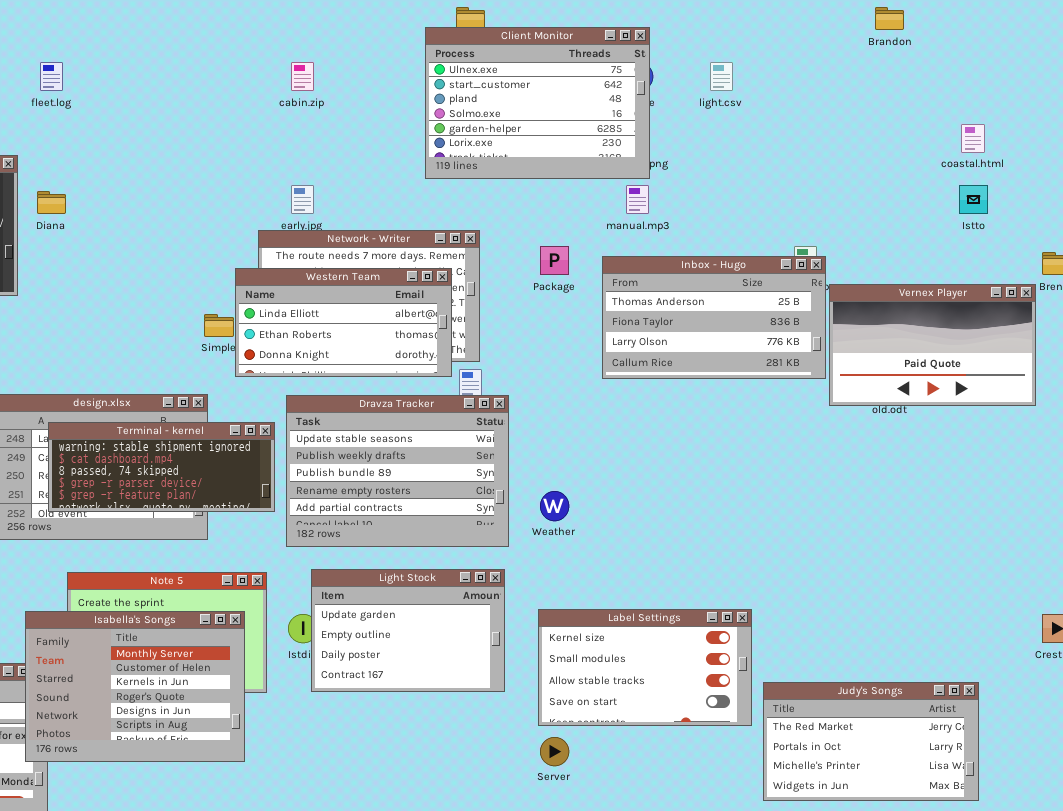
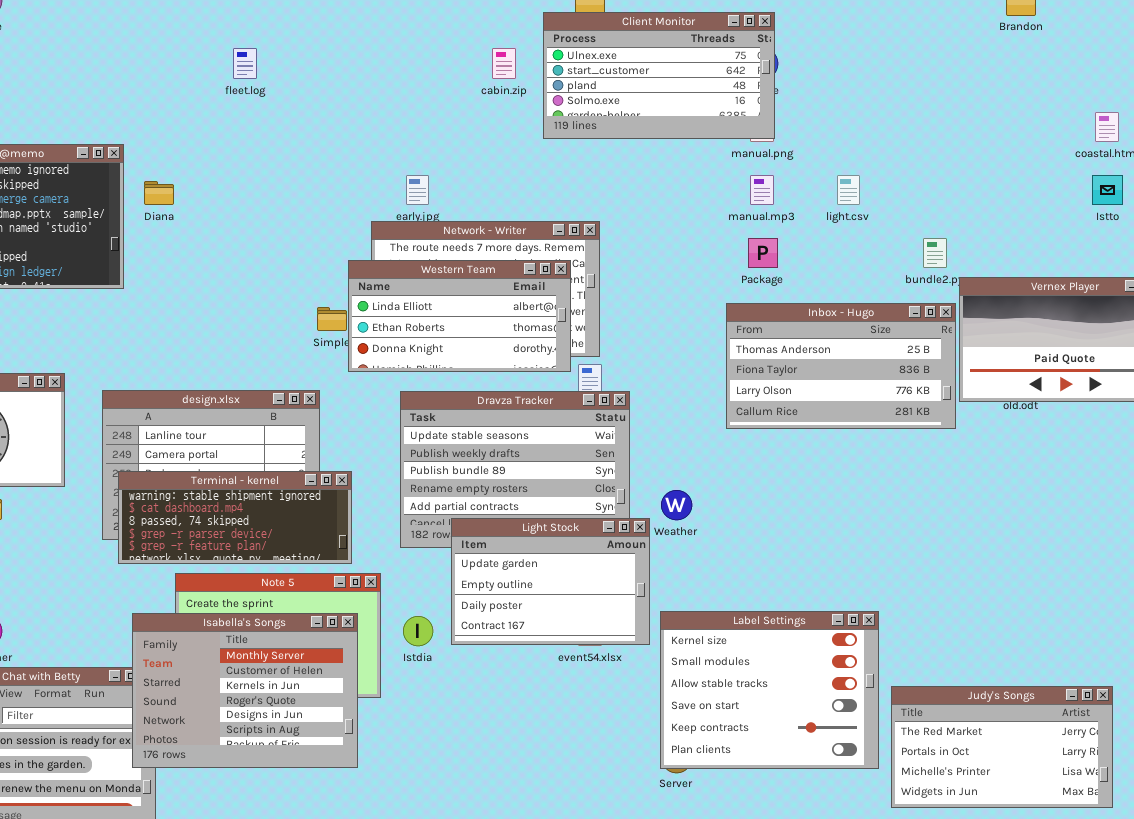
Client Monitor: [425,27,650,179] -> [543,12,775,139], resized
fleet.log: [40,62,63,91] -> [233,48,257,79], moved
cabin.zip: [291,62,314,91] -> [492,48,516,79], moved
light.csv: [710,62,733,91] -> [837,175,860,205], moved
Package: [540,246,569,275] -> [748,238,778,268], moved
Inbox - Hugo: [602,256,826,379] -> [726,303,956,429], moved
Terminal - kernel: [48,422,275,512] -> [118,471,352,564], moved
Light Stock: [311,569,505,692] -> [451,518,650,645], moved
Label Settings: [538,609,752,726] -> [660,611,879,769], resized

